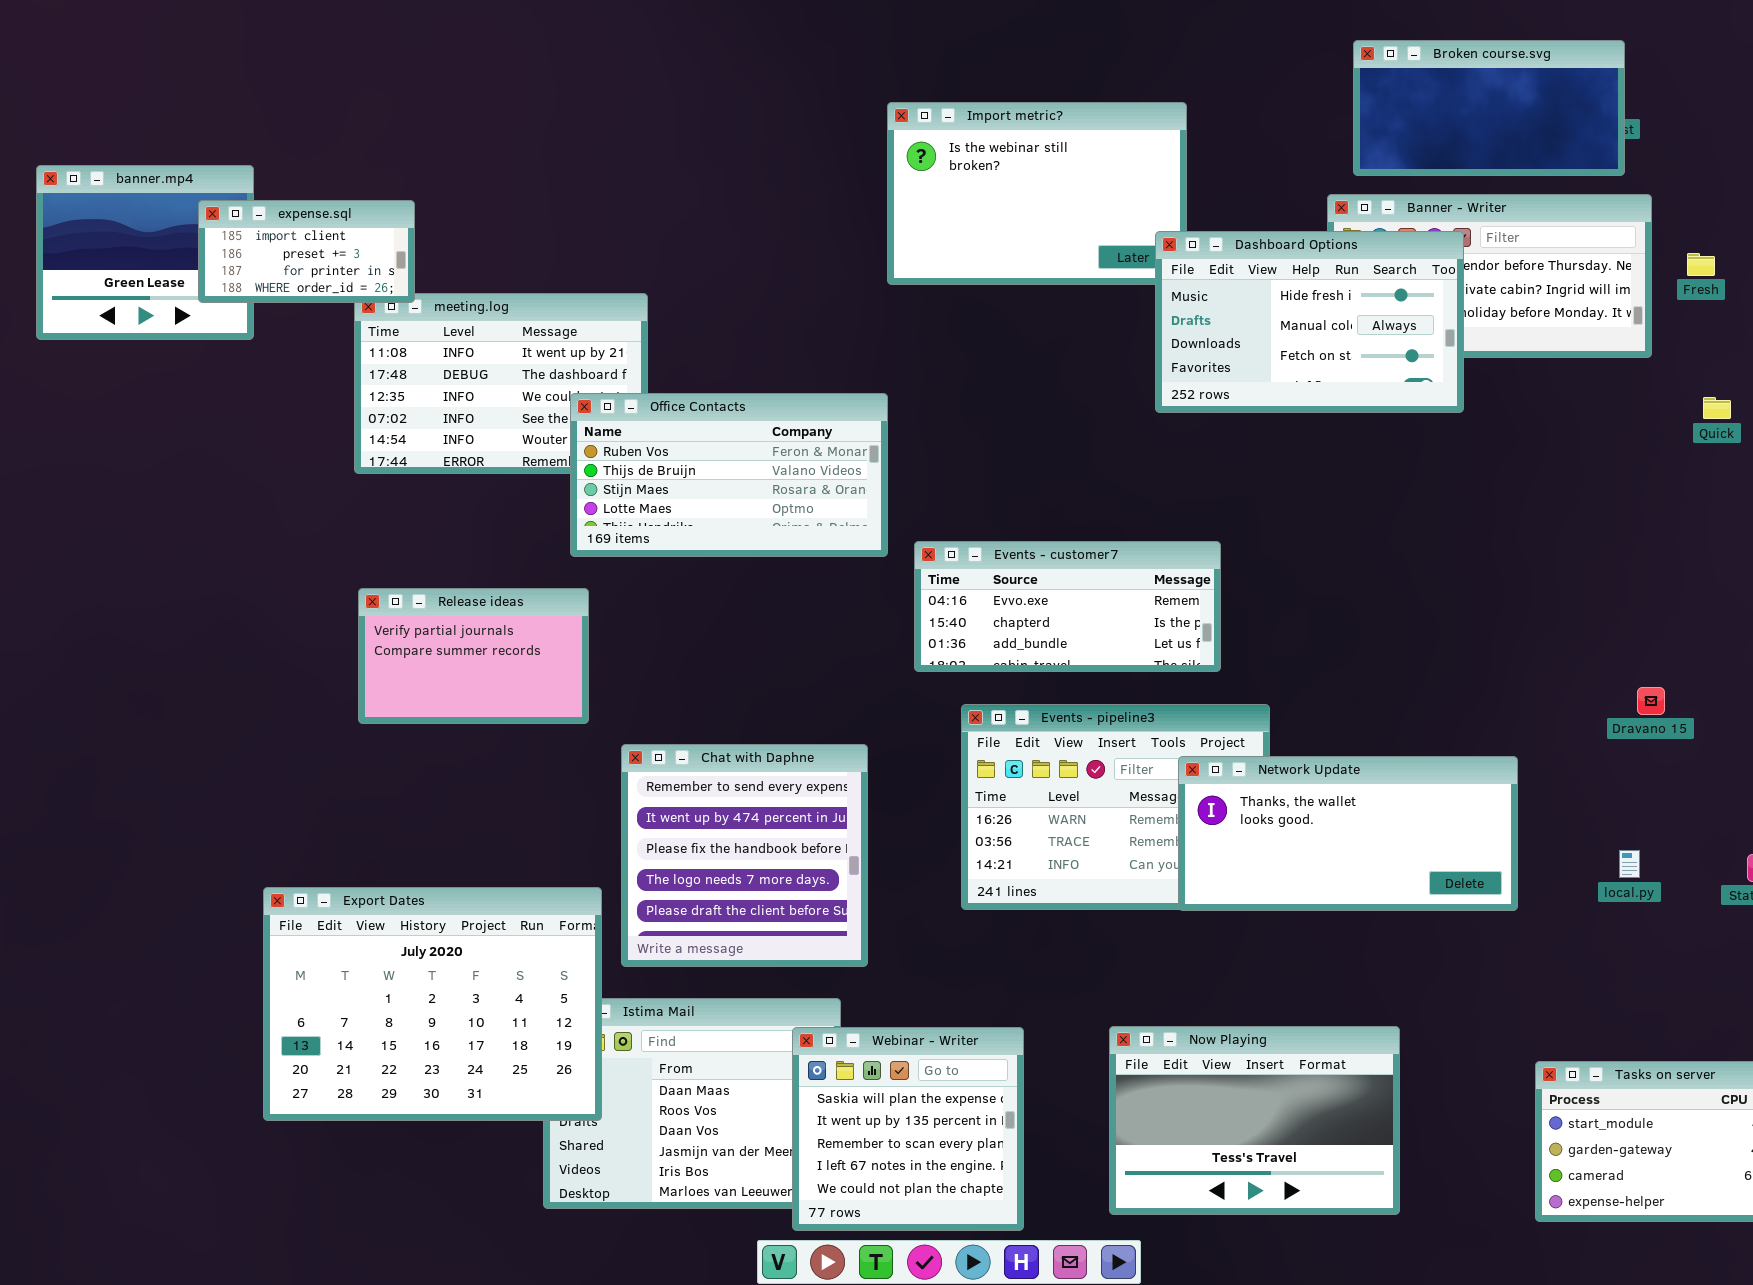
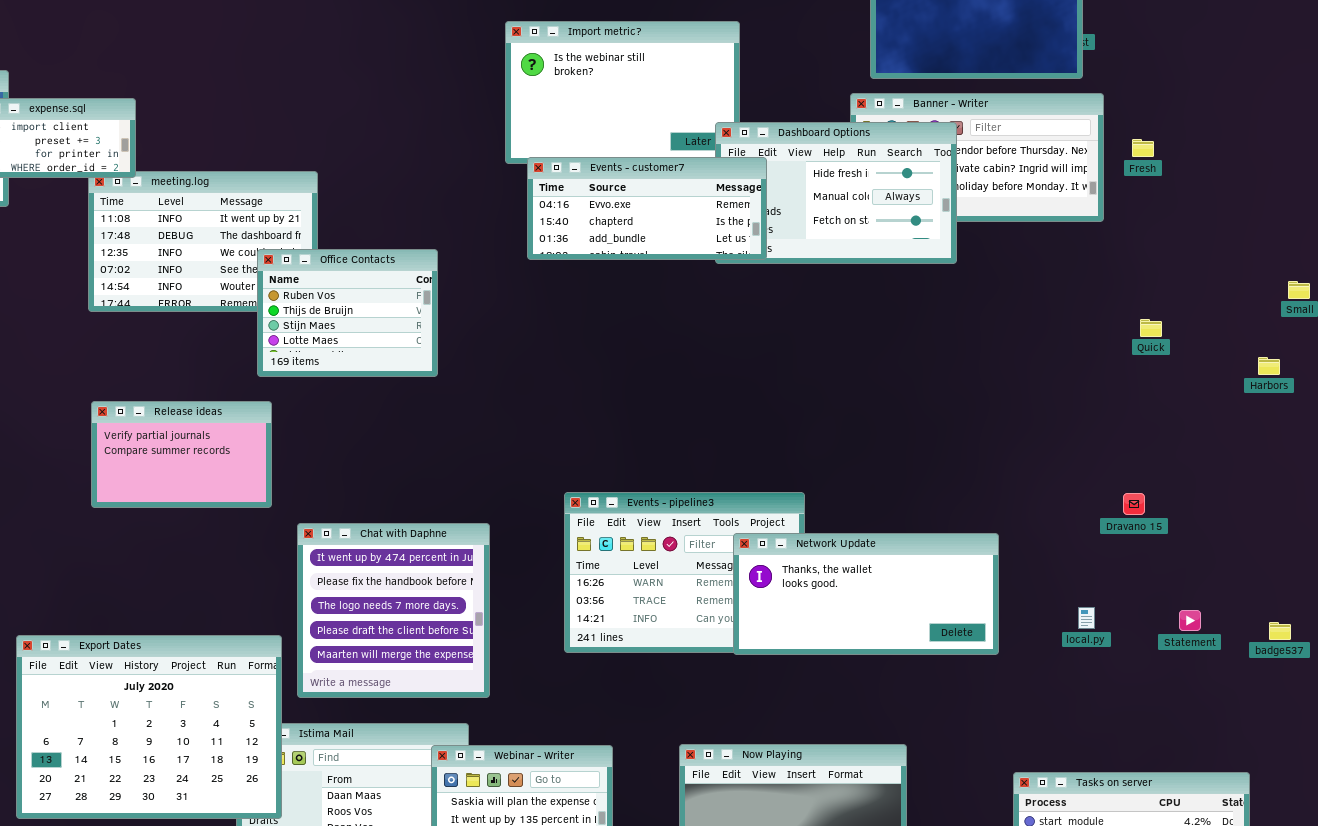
Office Contacts: [570,393,888,557] -> [257,249,438,377], resized
Quick: [1703,397,1731,419] -> [1140,319,1162,337], moved
Events - customer7: [914,541,1221,672] -> [527,157,767,260], moved
Dravano 15: [1637,687,1665,715] -> [1123,493,1145,515], moved
Chat with Daphne: [621,744,868,967] -> [297,523,490,698], scrolled down 1 row

